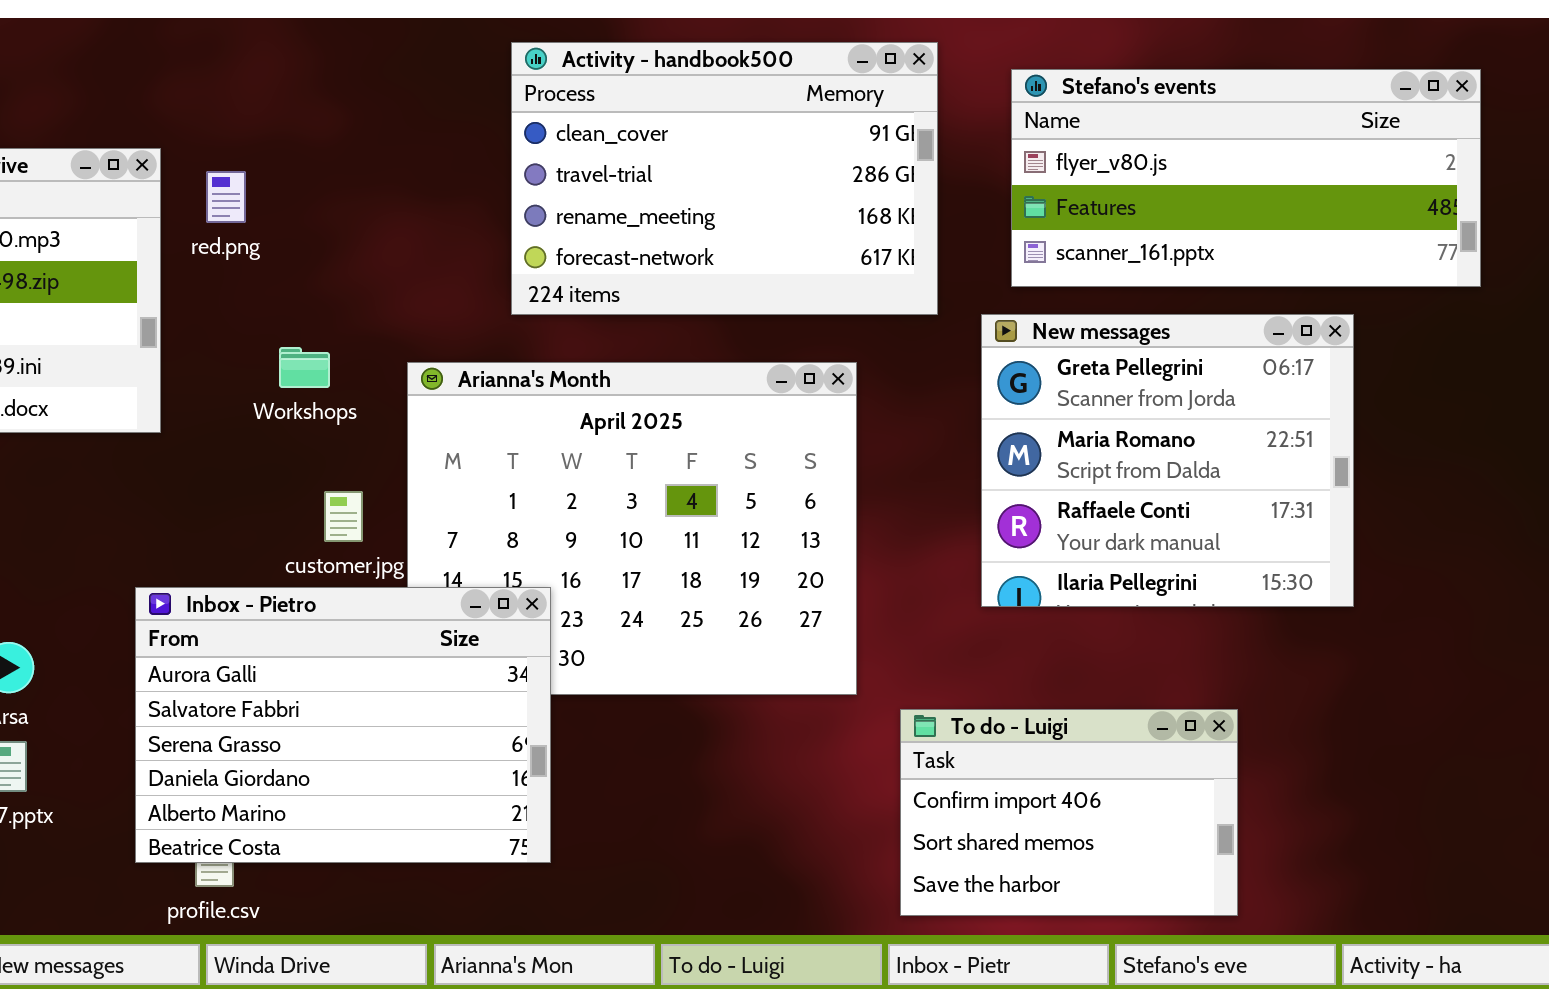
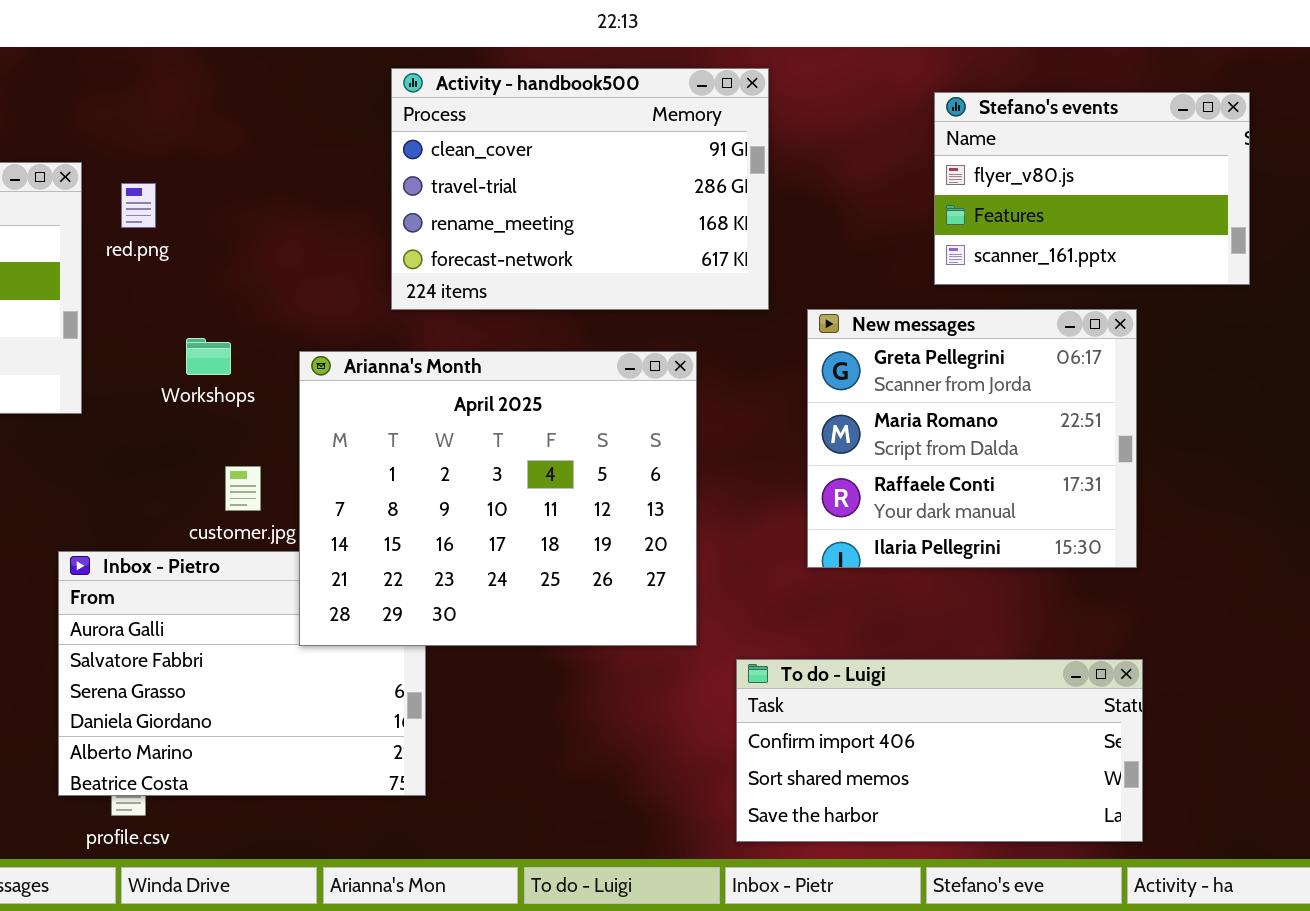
Stefano's events: [1011,69,1481,287] -> [934,92,1250,285], resized
Arianna's Month: [407,362,857,695] -> [299,351,697,646], raised
To do - Luigi: [900,709,1238,916] -> [736,659,1143,842], resized

